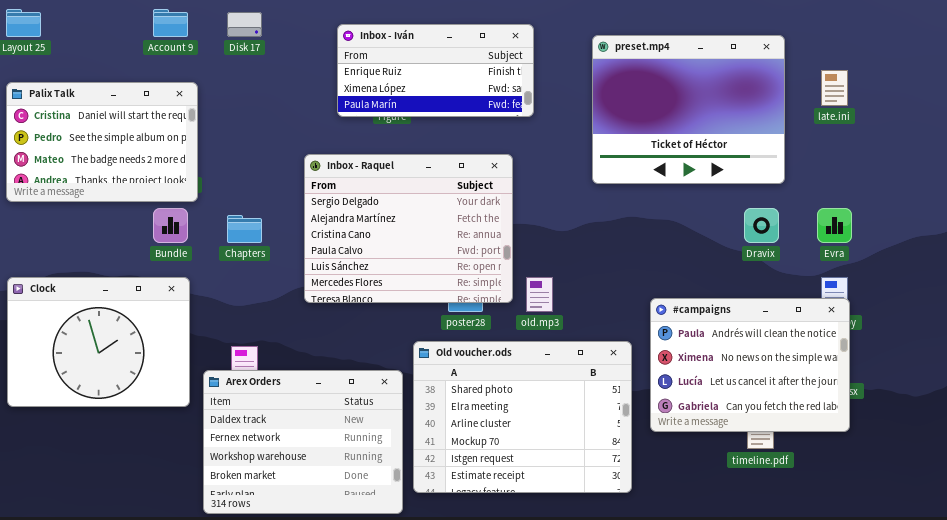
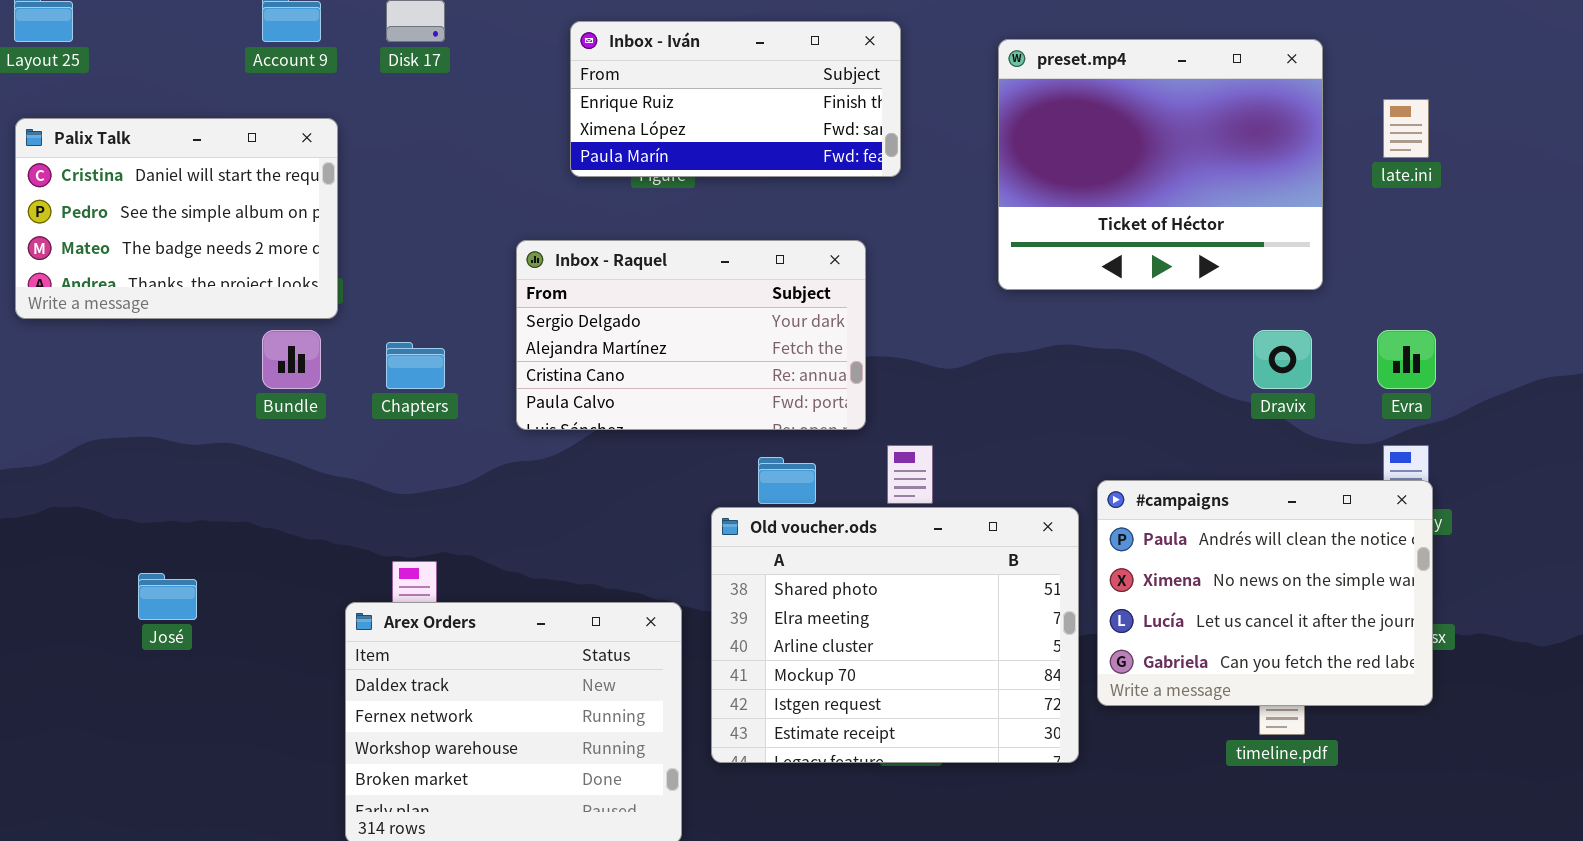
Inbox - Raquel: [304,154,513,303] -> [516,240,866,430], resized
Clock: [7,277,190,407] -> none, closed
Old voucher.ods: [413,341,632,493] -> [711,507,1079,763], moved

